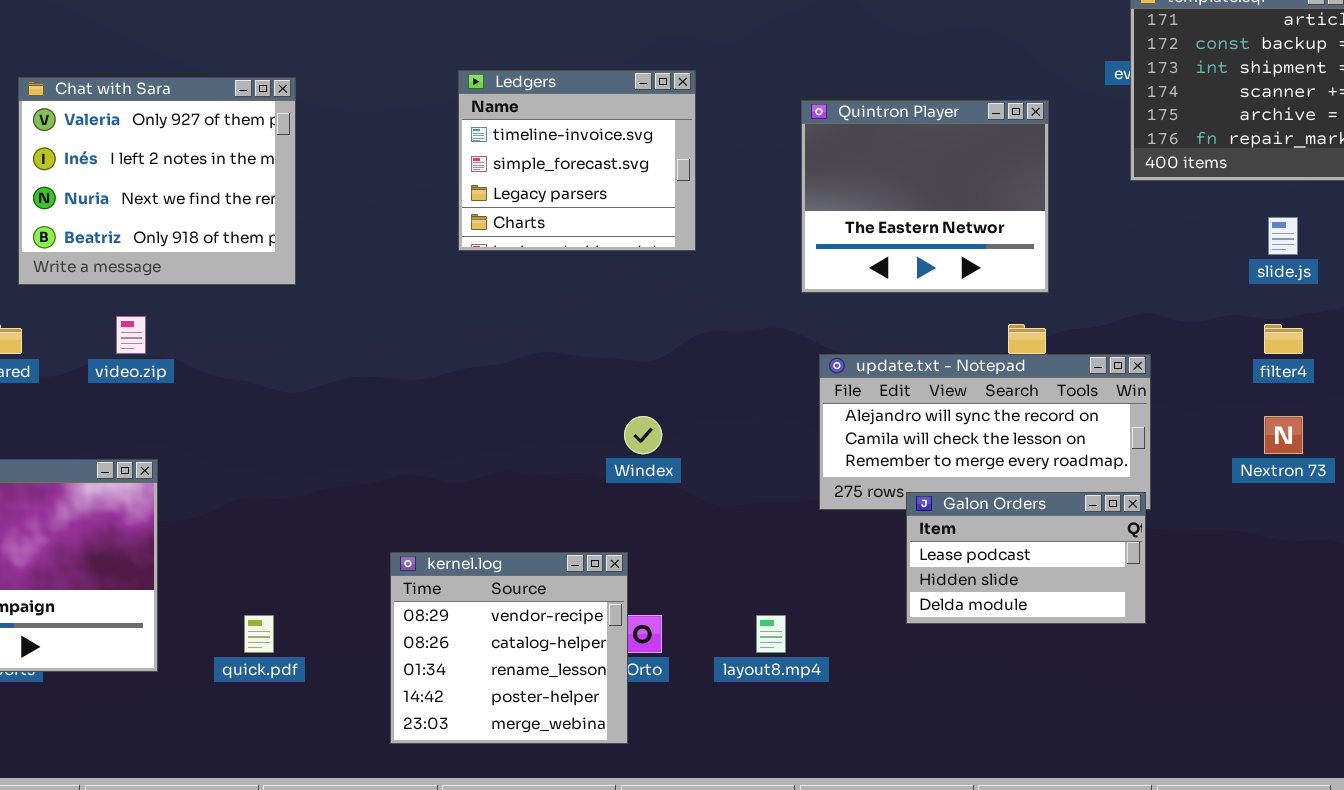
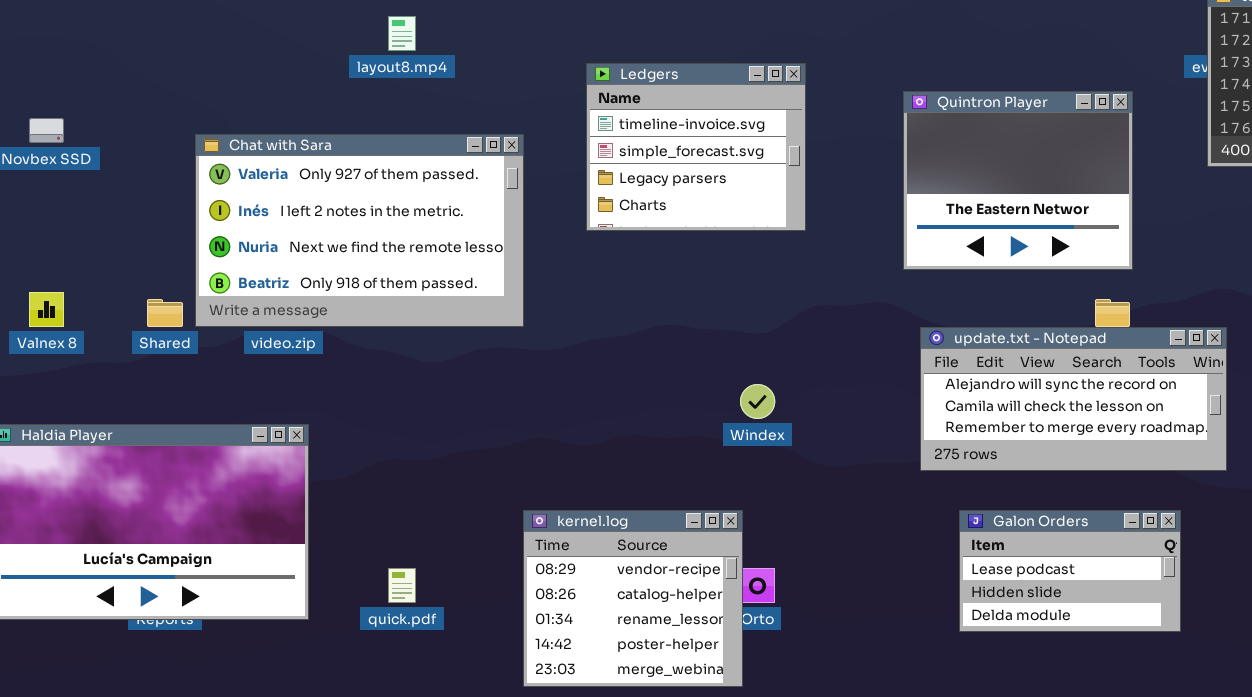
Chat with Sara: [18,77,296,285] -> [195,134,524,327], moved, resized
Galon Orders: [906,492,1146,624] -> [959,510,1181,632], moved
layout8.mp4: [756,615,786,653] -> [388,16,416,51], moved

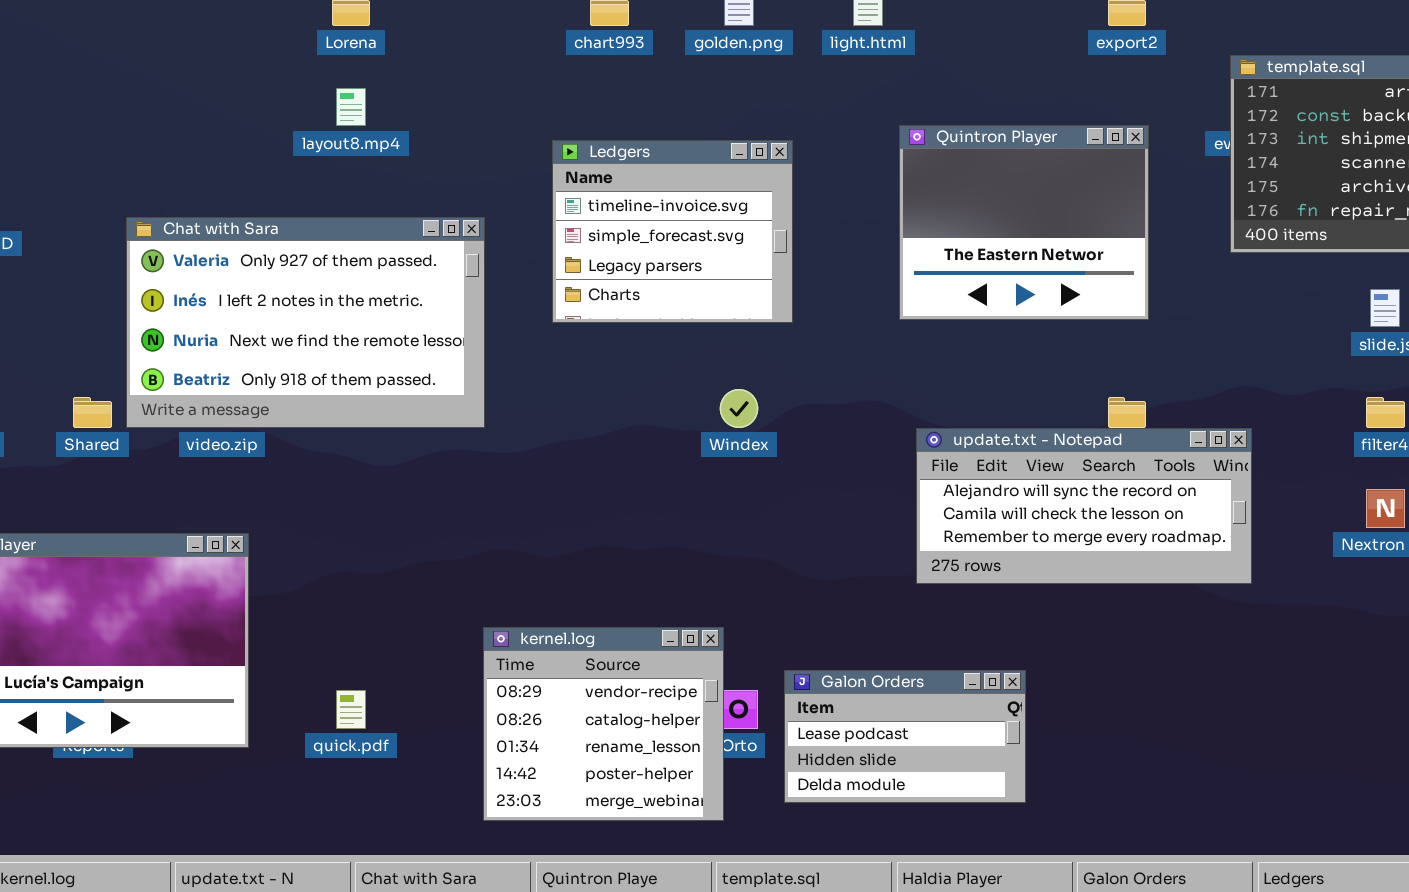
Quintron Player: [903,91,1133,270] -> [899,125,1149,320], moved
Windex: [740,384,775,419] -> [720,389,758,428], moved
Galon Orders: [959,510,1181,632] -> [784,670,1026,803], moved

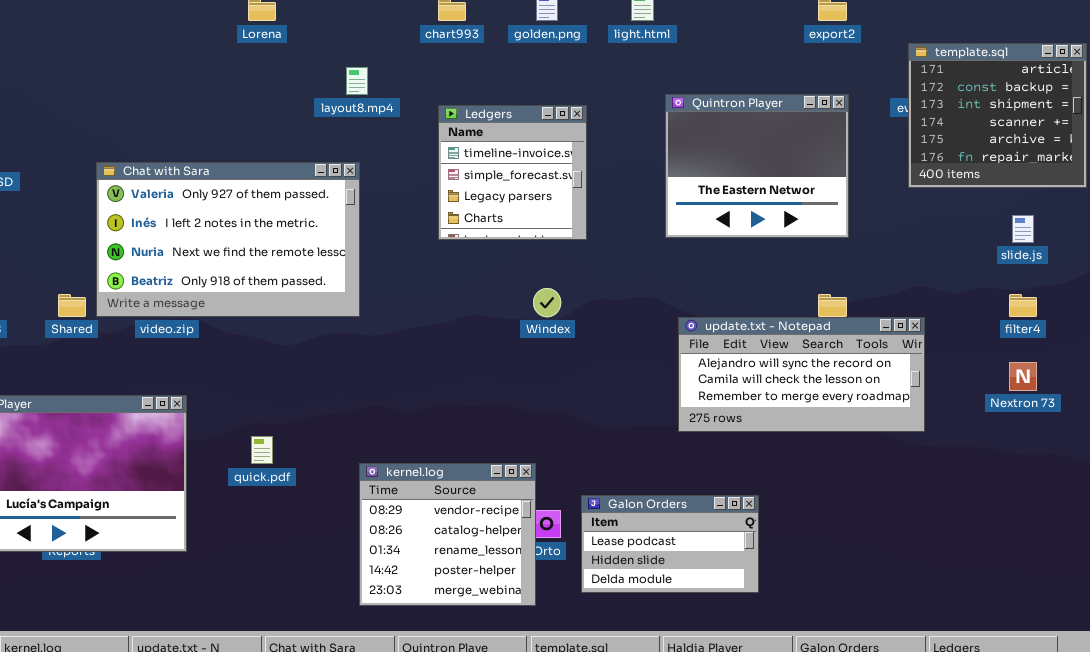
layout8.mp4: [336,88,366,126] -> [346,67,368,95], moved
Ledgers: [552,140,793,323] -> [438,105,587,240], resized
quick.pdf: [336,690,366,729] -> [251,436,273,464], moved

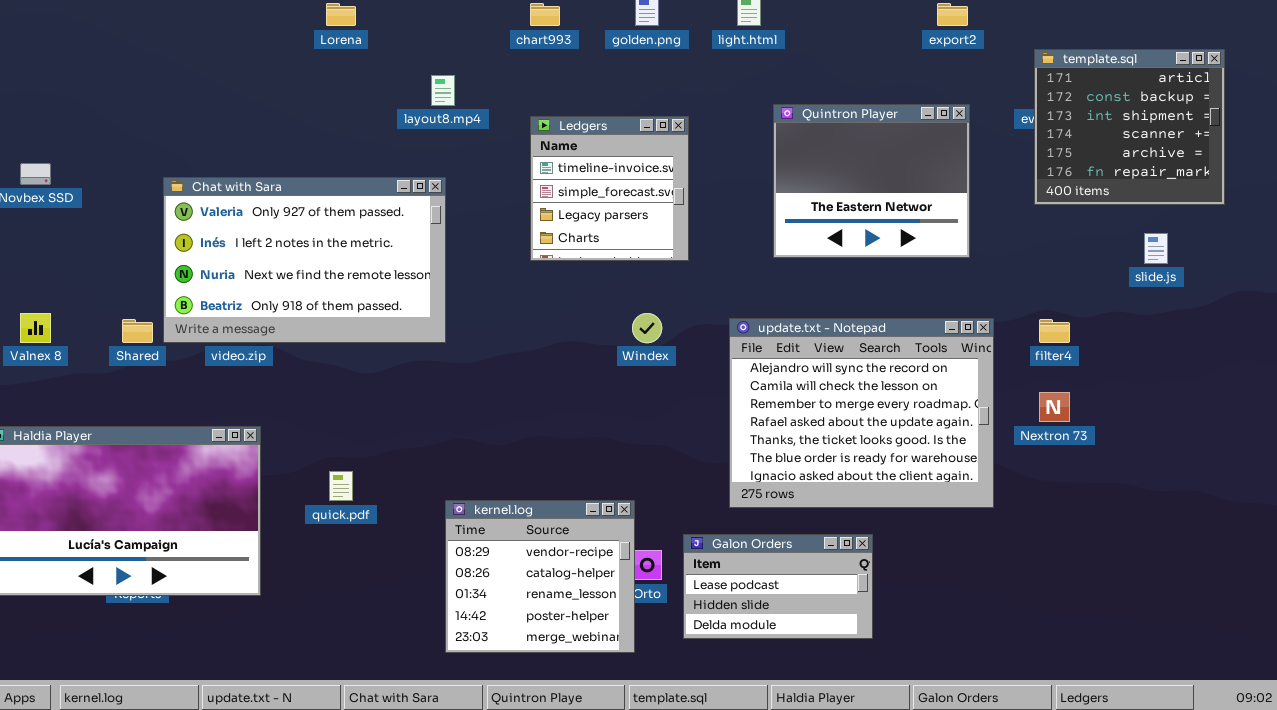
filter4: [1009,294,1037,317] -> [1039,319,1070,343], moved
update.txt - Notepad: [678,317,925,432] -> [729,318,994,508], moved, resized
Nextron 73: [1009,362,1037,391] -> [1039,392,1070,422], moved

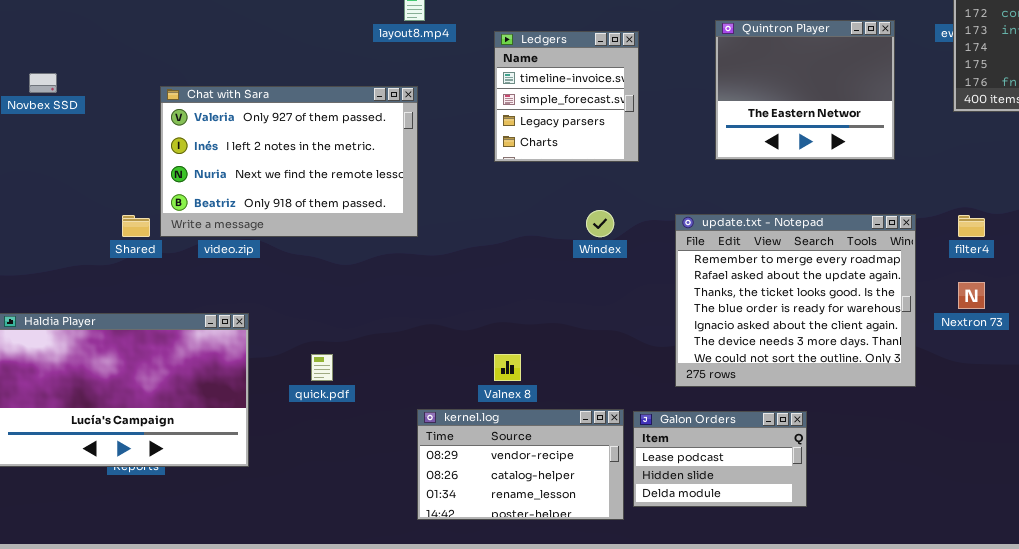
Valnex 8: [20,313,51,343] -> [494,354,521,381], moved
update.txt - Notepad: [729,318,994,508] -> [675,214,916,387], scrolled down 2 rows
kernel.log: [445,500,635,653] -> [417,409,624,520], resized

